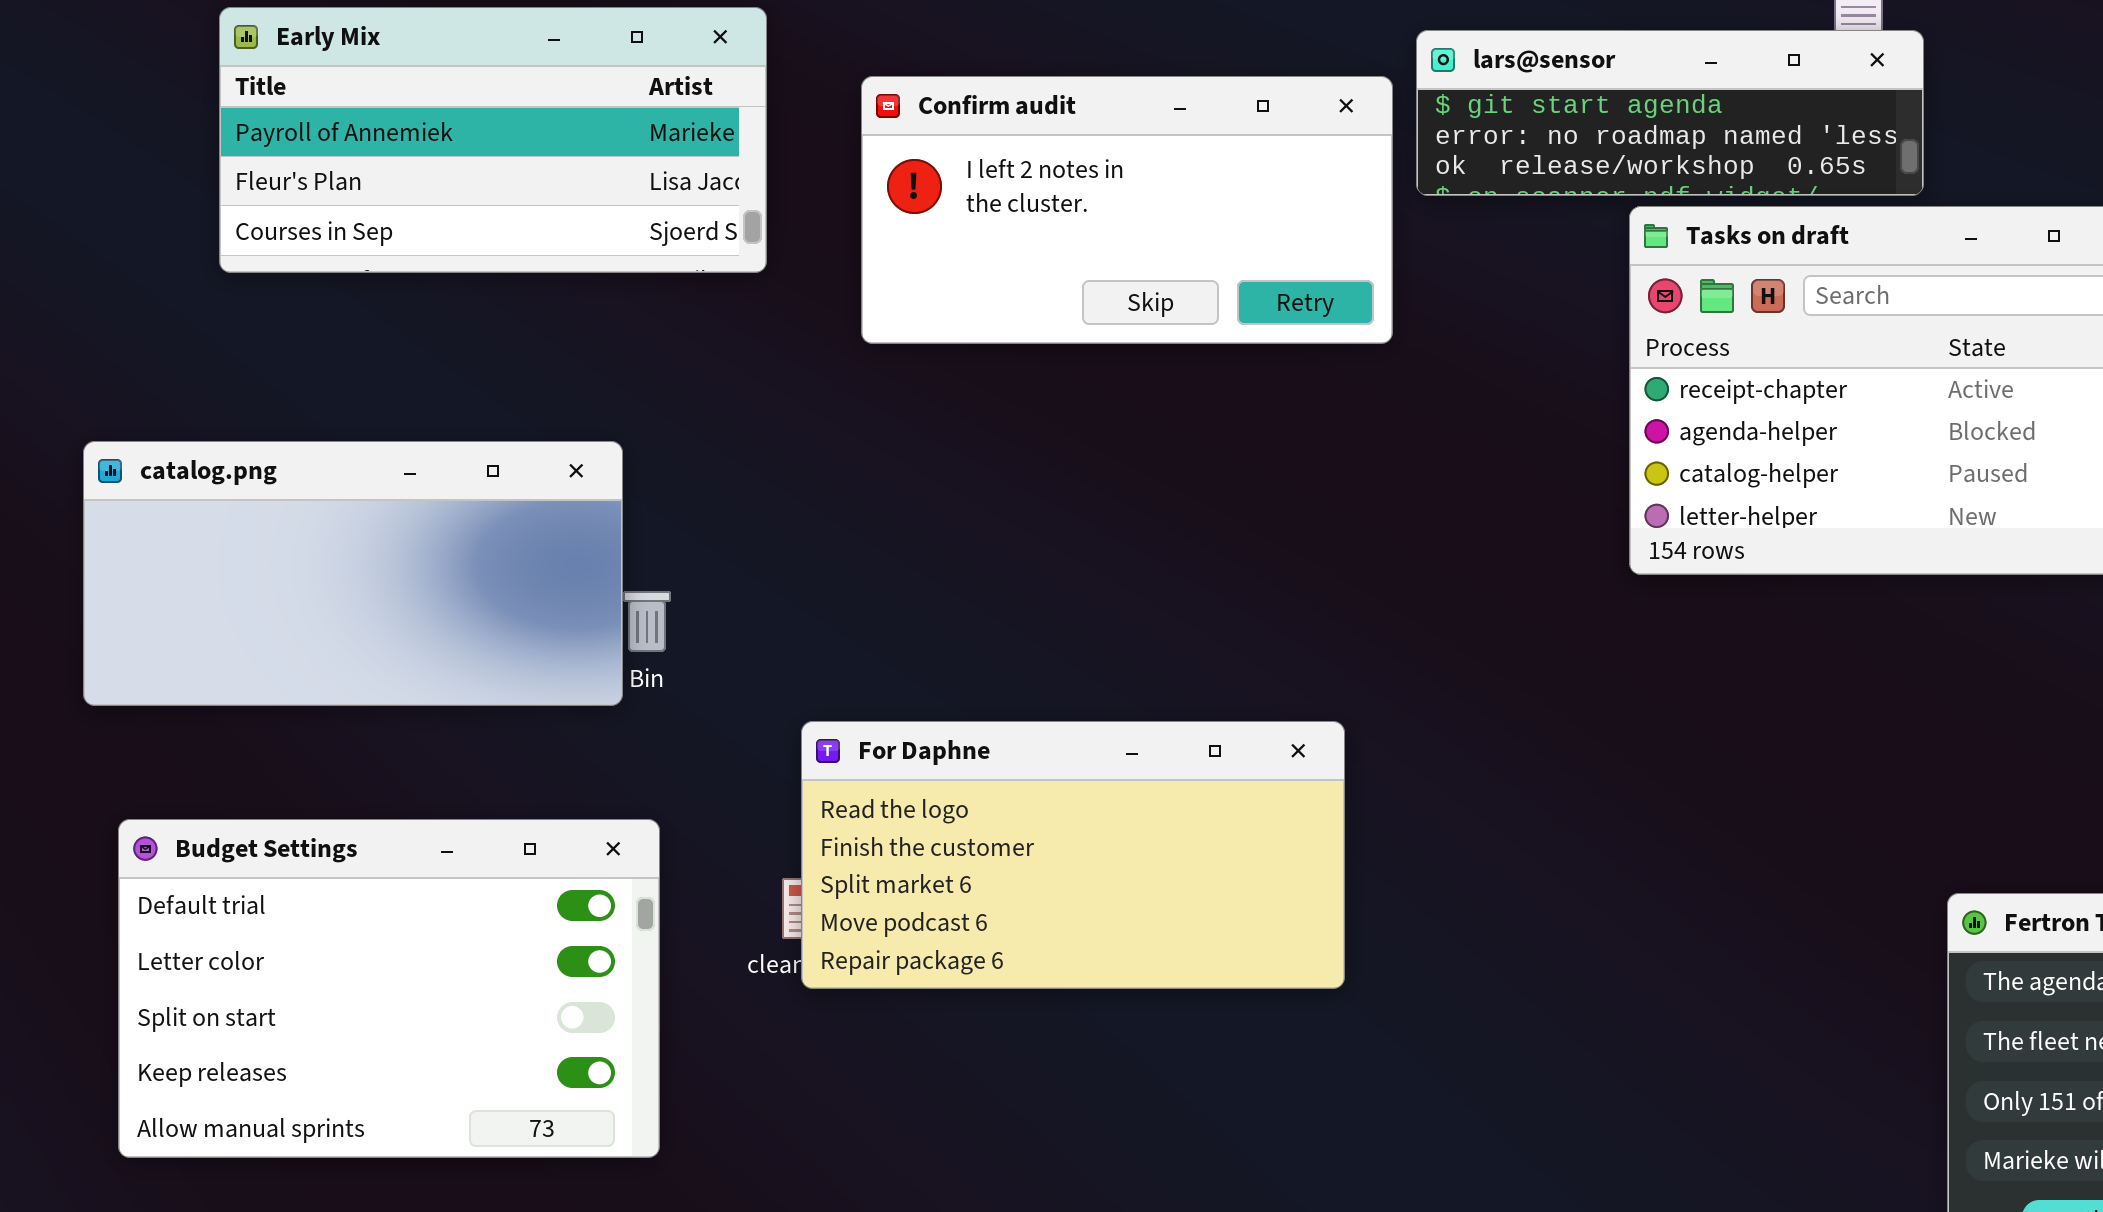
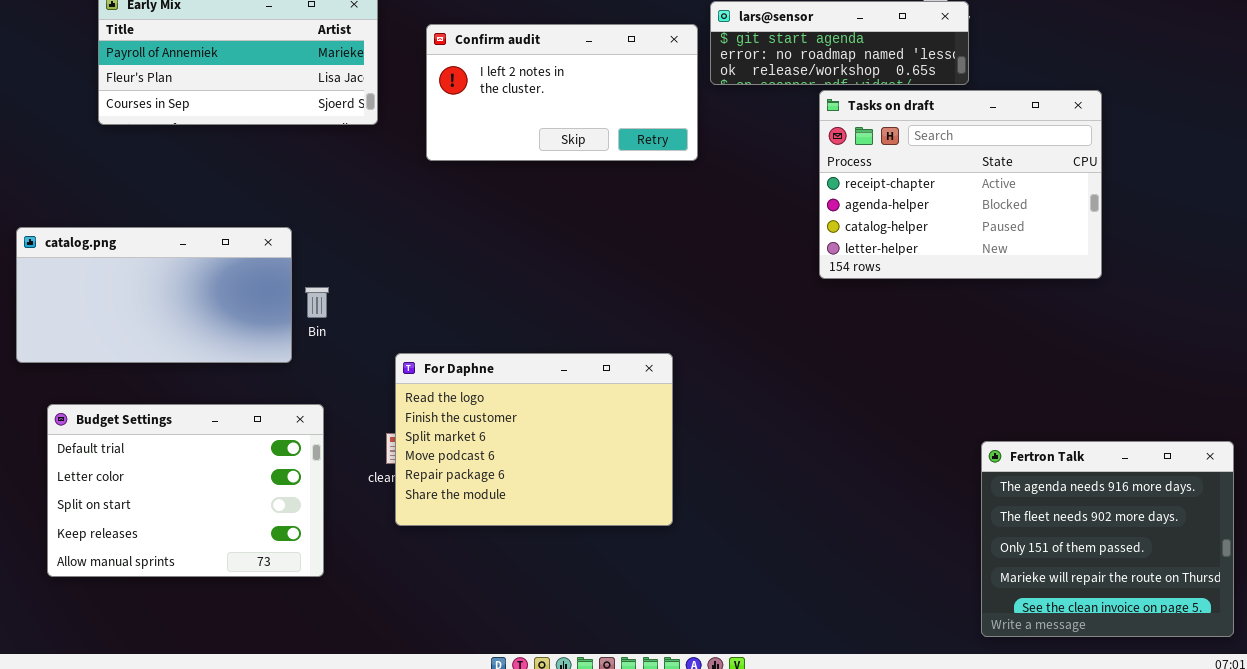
catalog.png: [83,441,623,706] -> [16,227,292,363], moved
For Daphne: [801,721,1345,989] -> [395,353,673,526], resized

